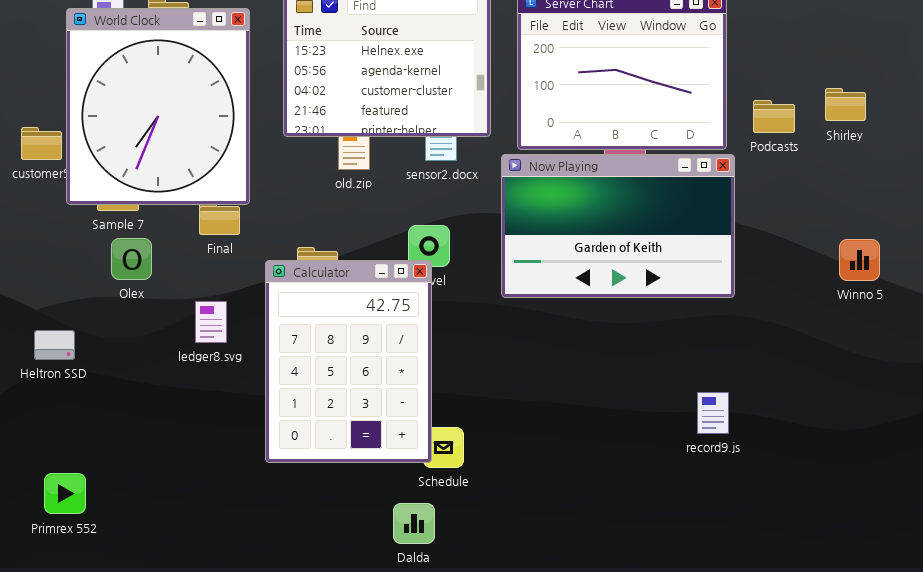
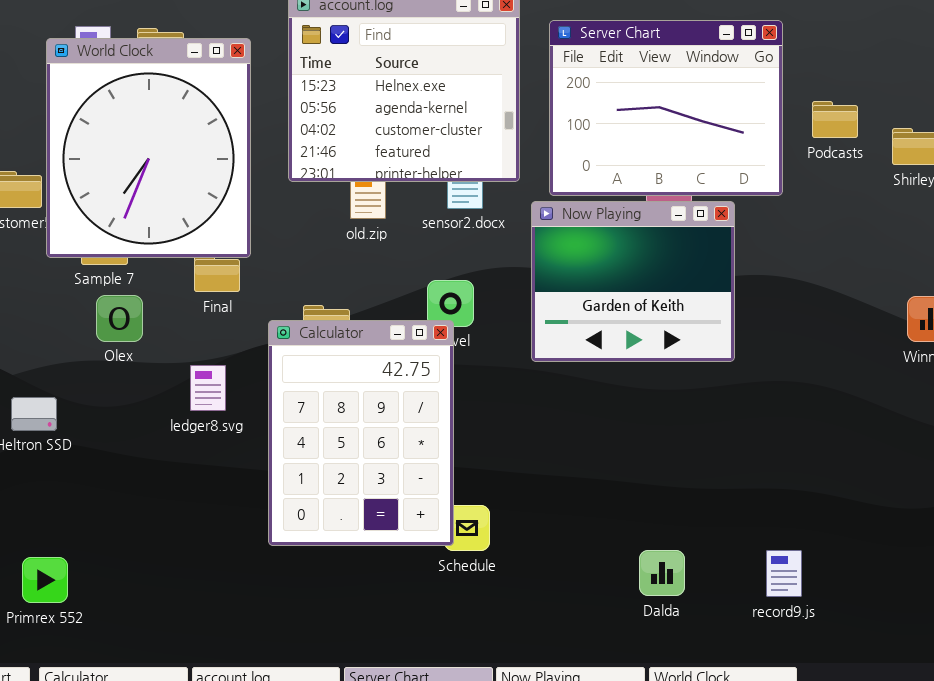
Podcasts: [753,100,795,133] -> [812,101,858,138], moved
Now Playing: [501,154,735,298] -> [531,201,735,362], resized
record9.js: [697,392,729,434] -> [766,550,802,597], moved
Dalda: [393,503,435,544] -> [639,550,685,596], moved

